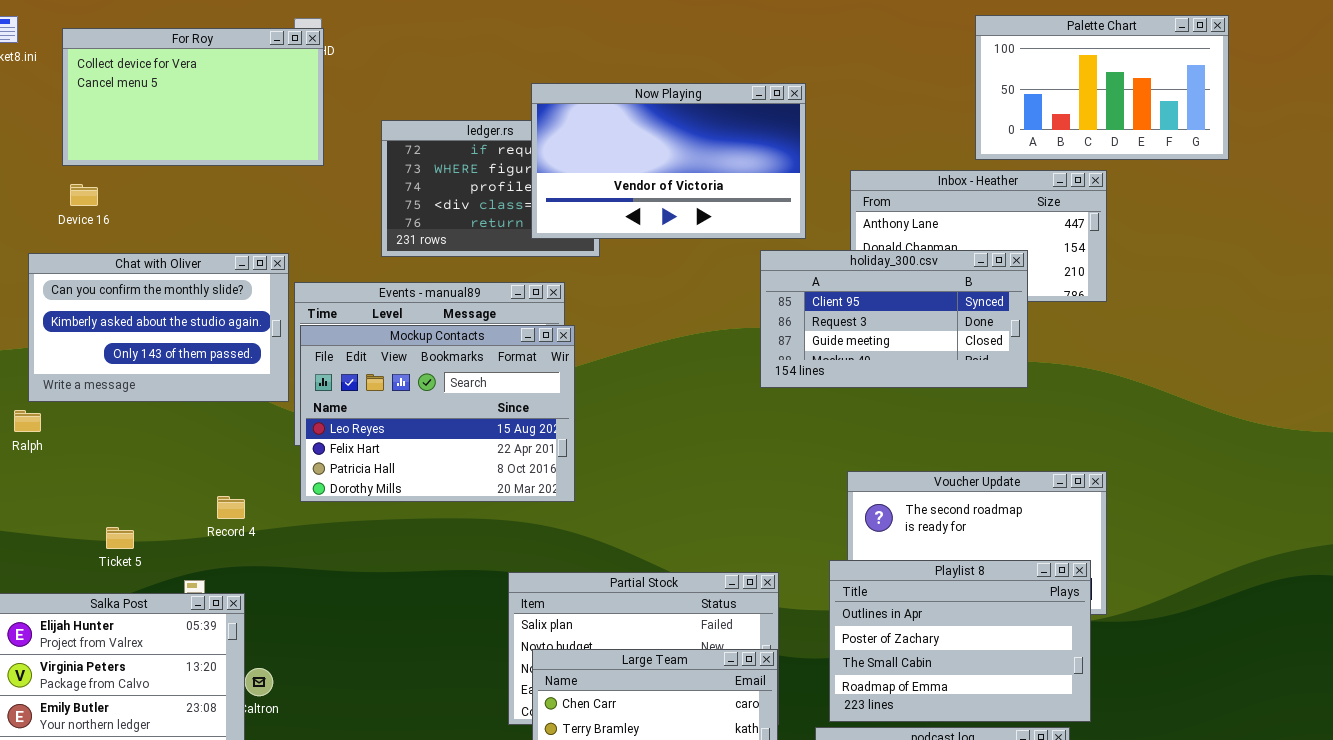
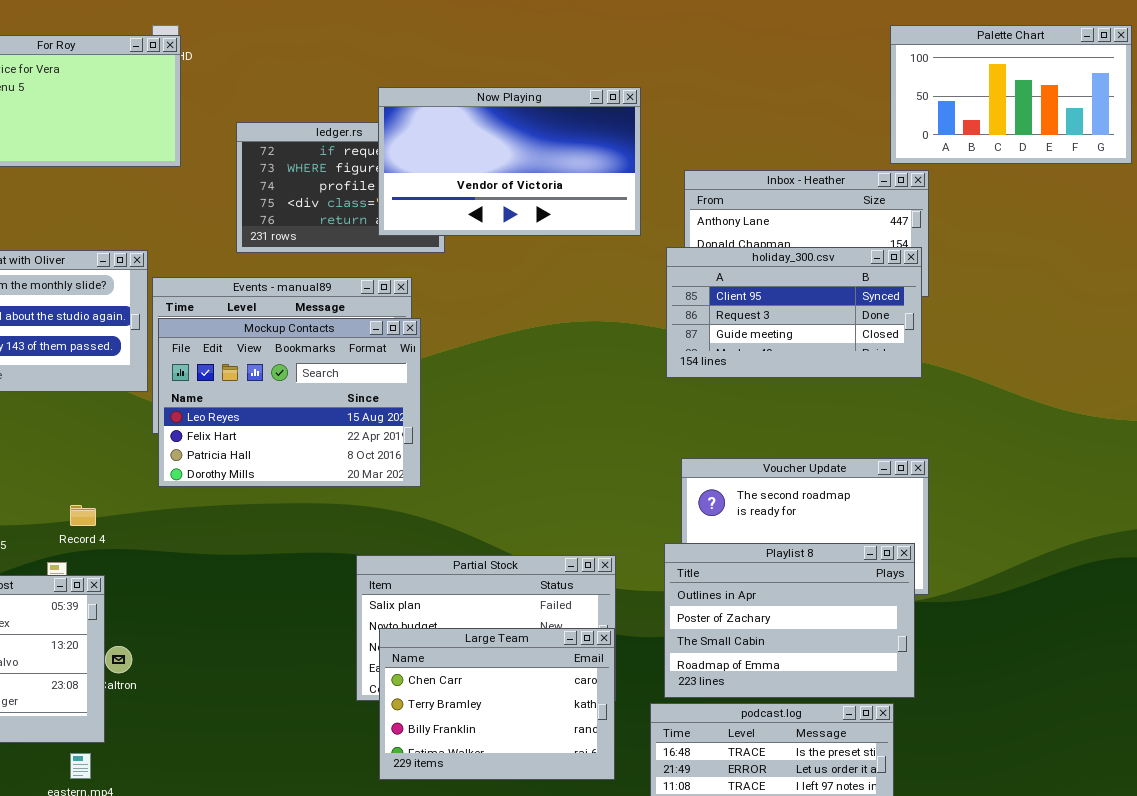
Palette Chart: [975,15,1229,160] -> [890,25,1132,164], moved
holiday_300.csv: [760,250,1028,388] -> [666,247,922,378], moved
Record 4: [217,496,245,519] -> [70,505,96,526], moved

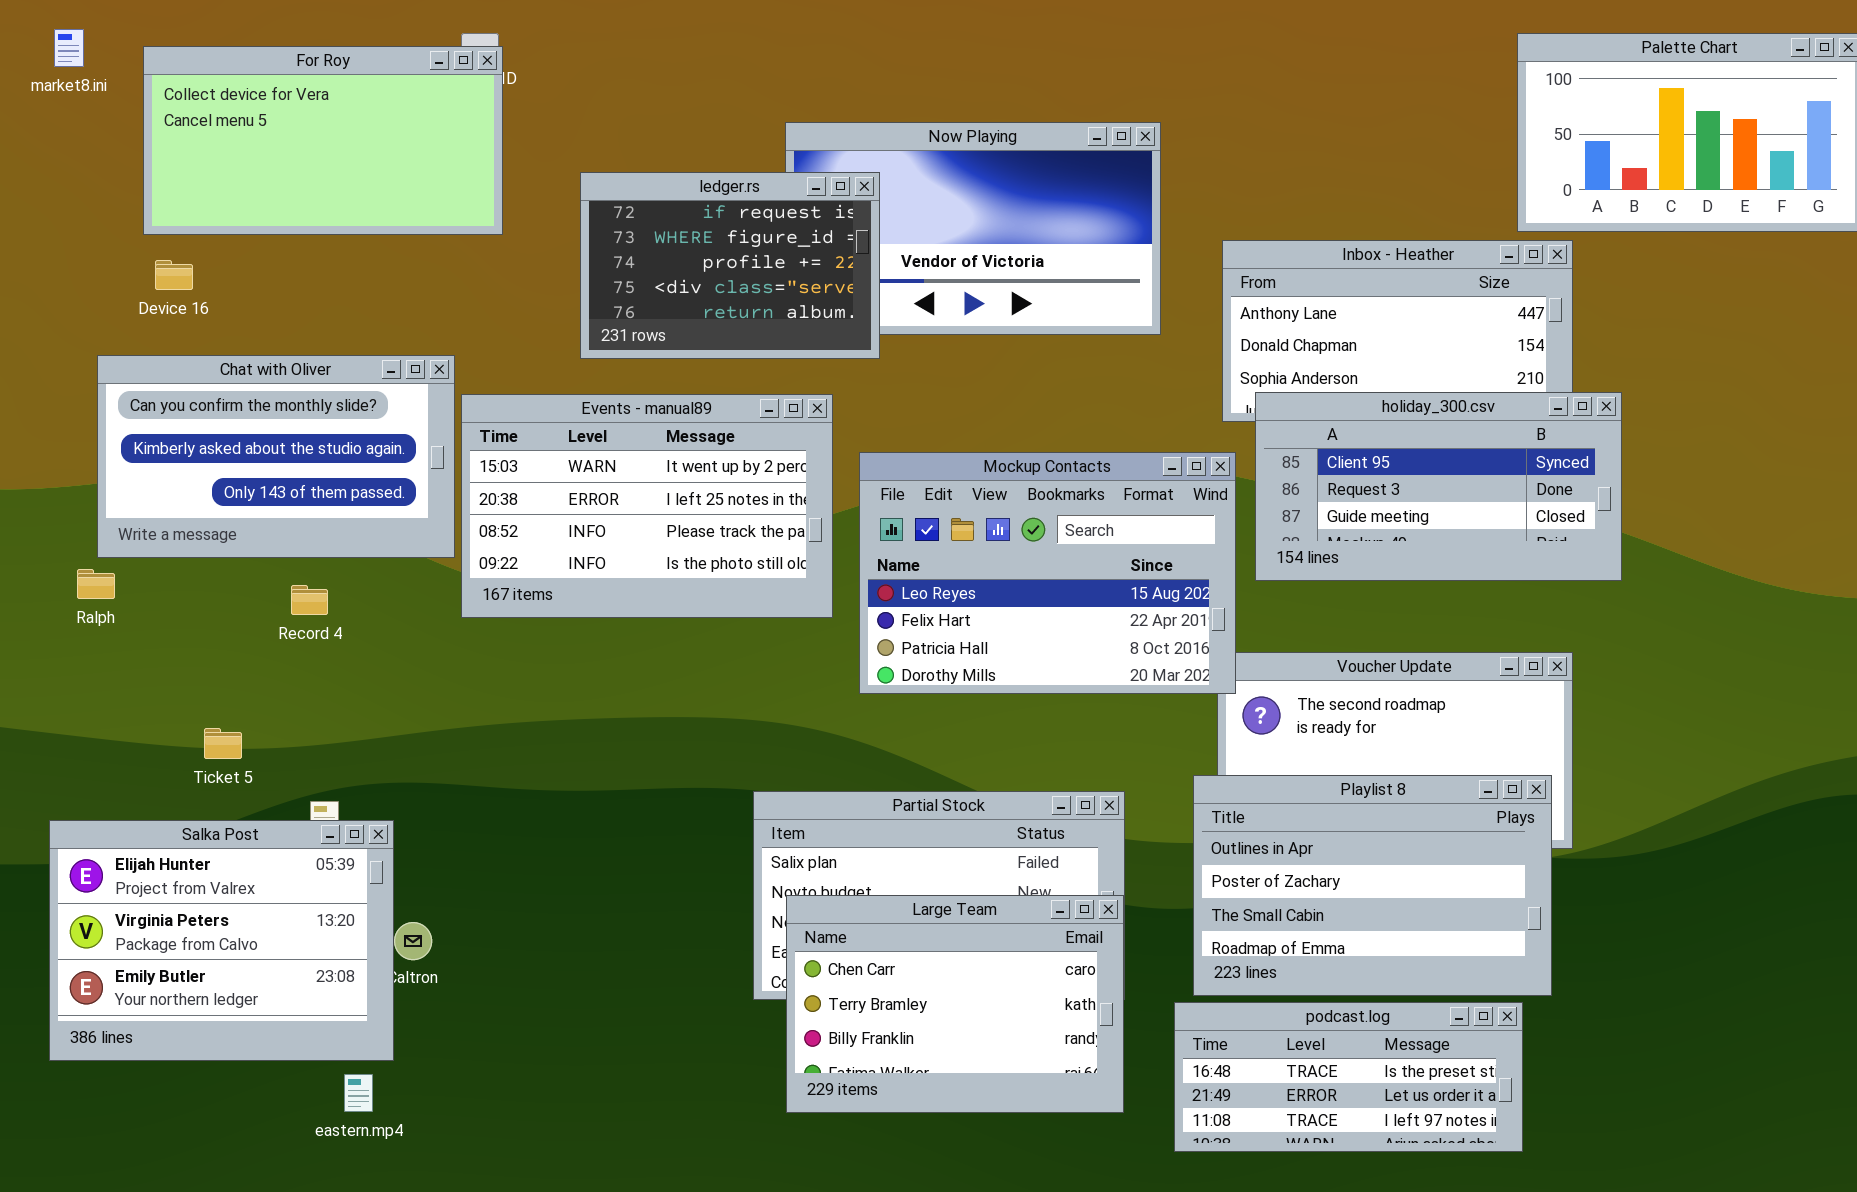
ledger.rs: [236,122,445,253] -> [580,172,880,359], raised
holiday_300.csv: [666,247,922,378] -> [1255,392,1622,581], moved
Mockup Contacts: [158,318,421,487] -> [859,452,1236,694], moved
Record 4: [70,505,96,526] -> [291,585,328,615], moved

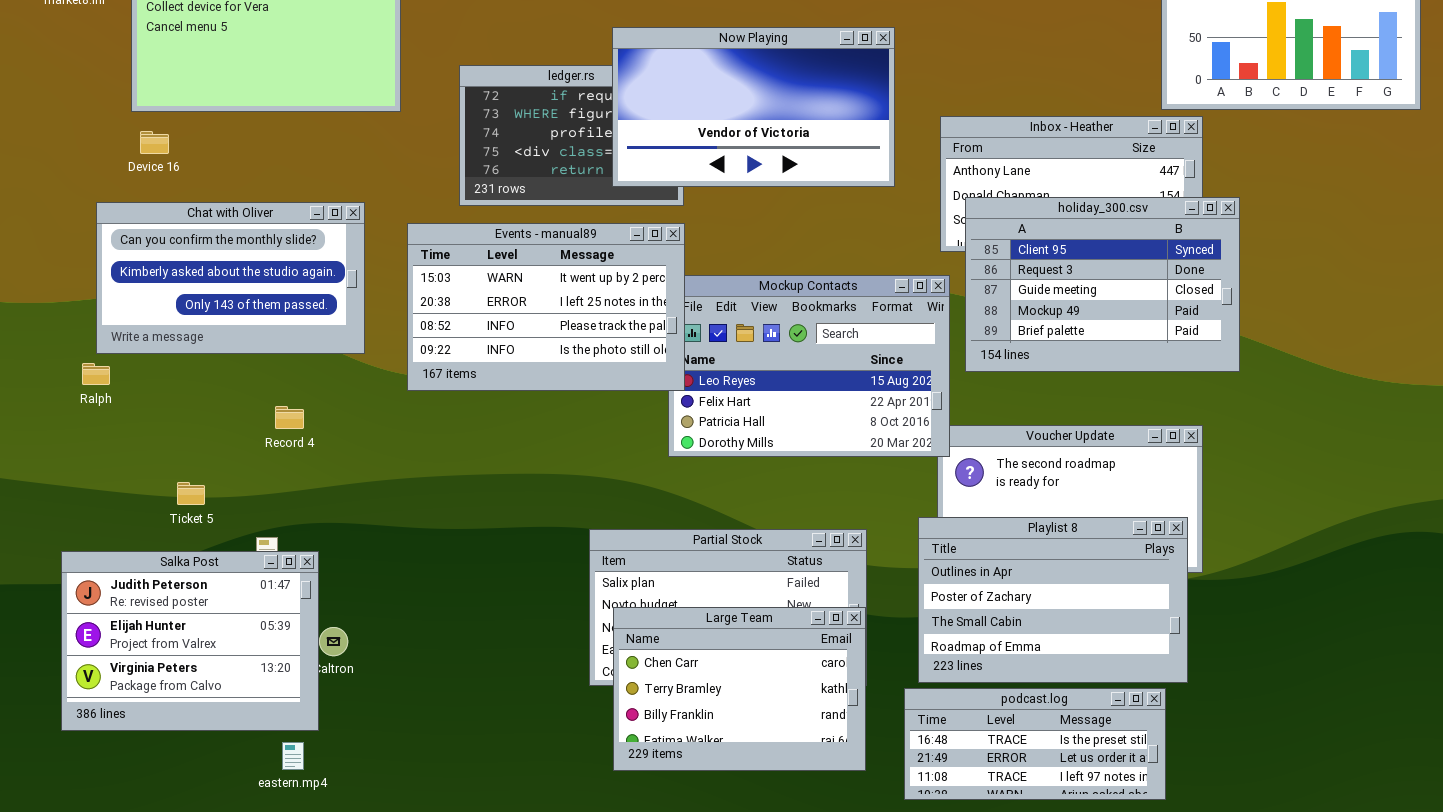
Now Playing: [785,122,1161,335] -> [612,27,895,187], raised
holiday_300.csv: [1255,392,1622,581] -> [965,197,1240,372], resized
Events - manual89: [461,394,833,618] -> [407,223,685,391], moved
Record 4: [291,585,328,615] -> [275,406,304,429], moved
Salka Post: [49,820,394,1061] -> [61,551,319,731], scrolled up 1 row

